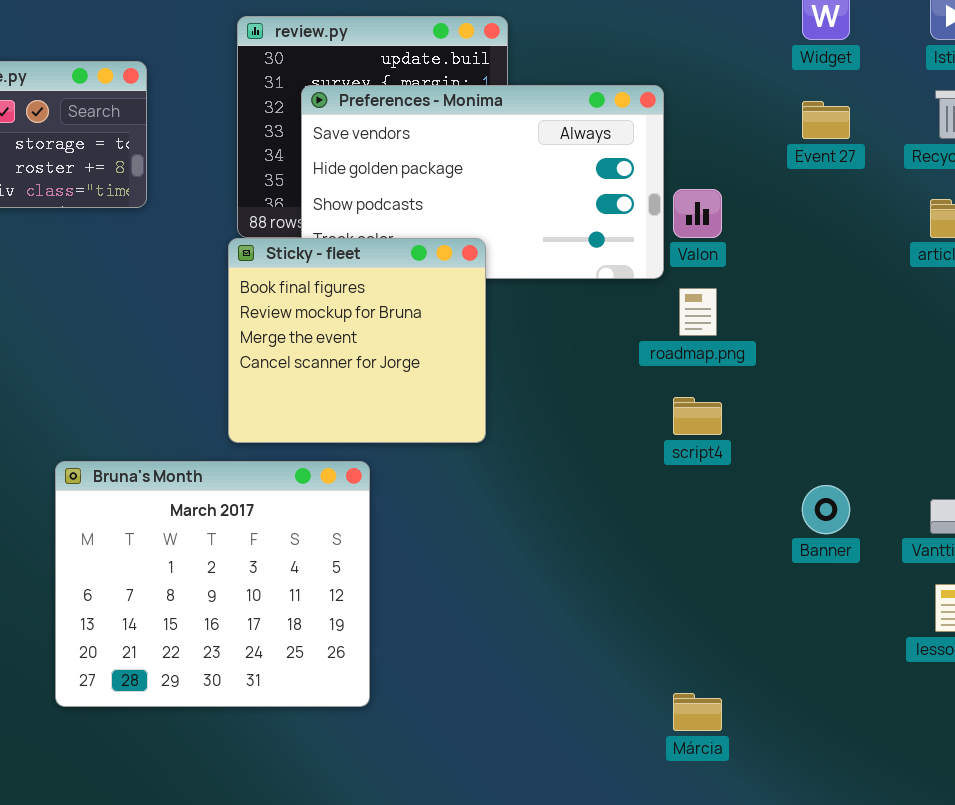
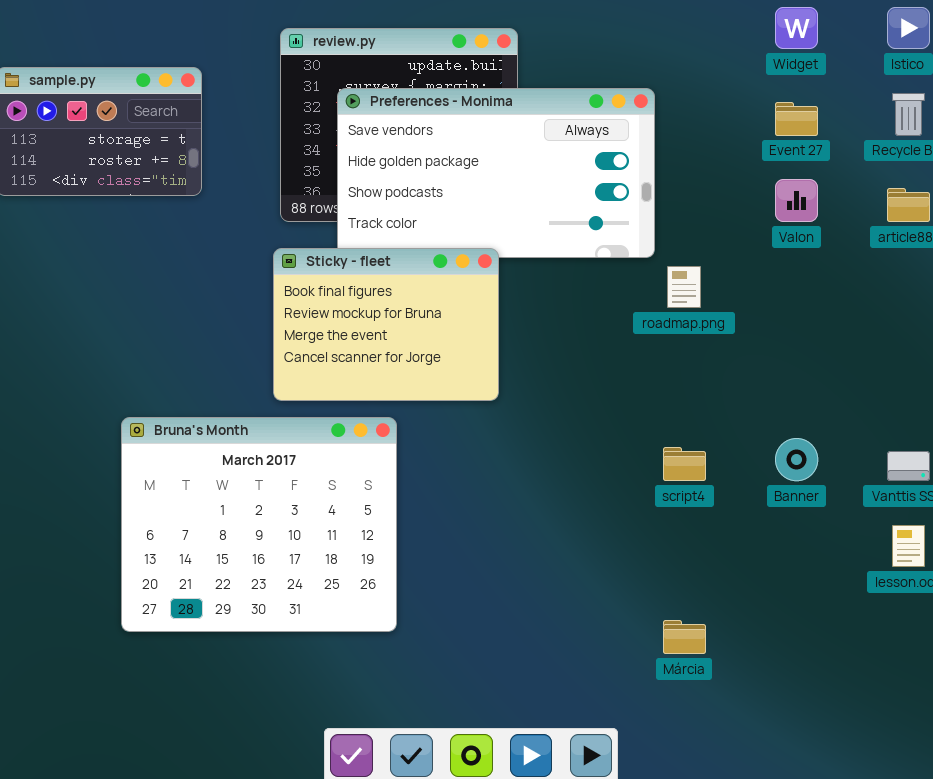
Valon: [673,189,722,238] -> [775,179,818,222], moved
Sticky - fleet: [228,238,486,443] -> [273,248,499,401], resized
script4: [673,397,722,435] -> [663,447,706,481], moved

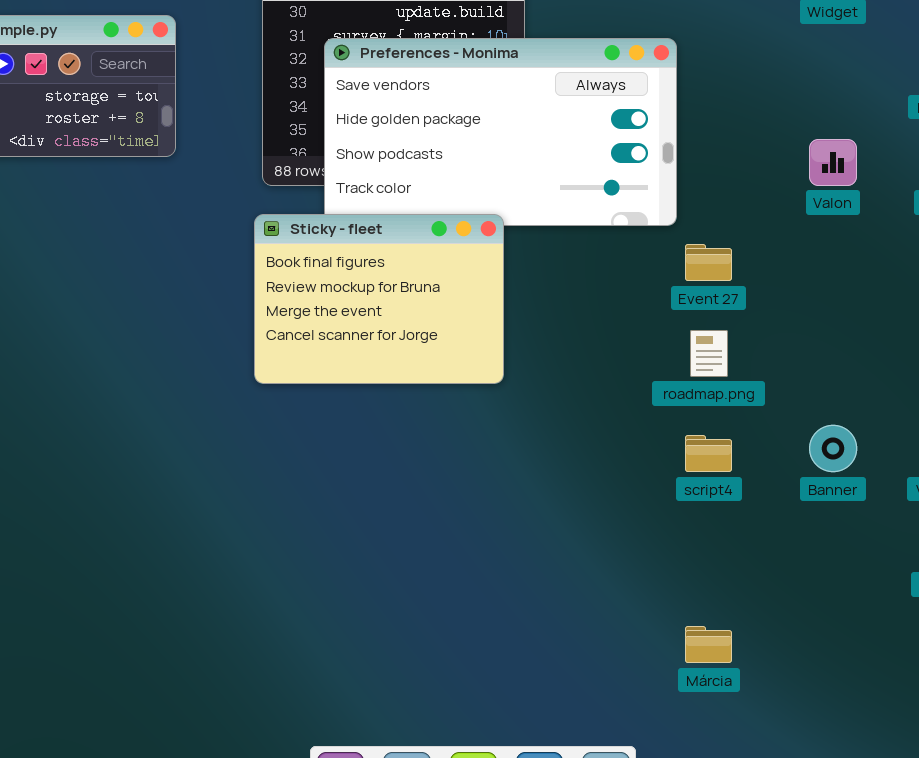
Event 27: [775,102,818,136] -> [685,244,732,281], moved
roadmap.png: [667,266,701,308] -> [690,330,728,377], moved
Bruna's Month: [121,417,397,632] -> none, closed

